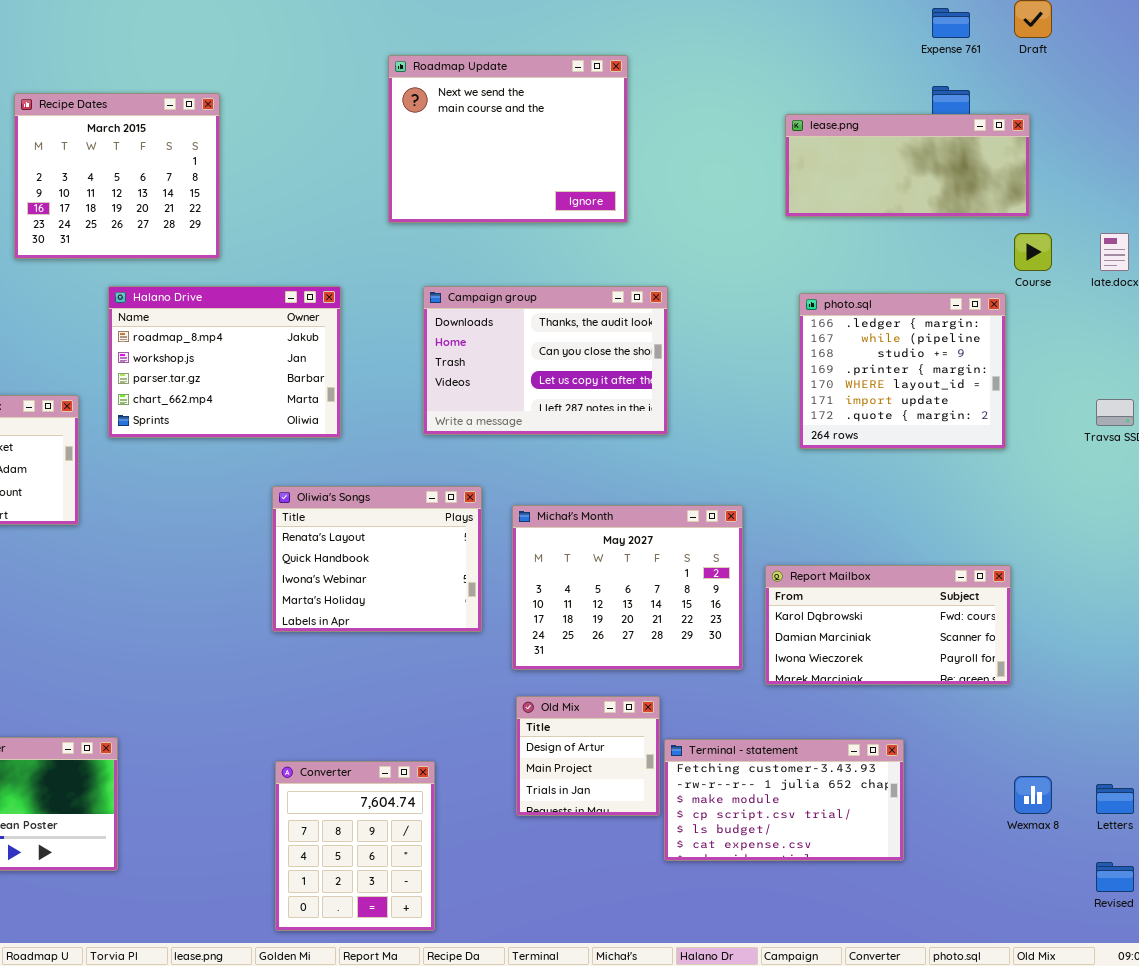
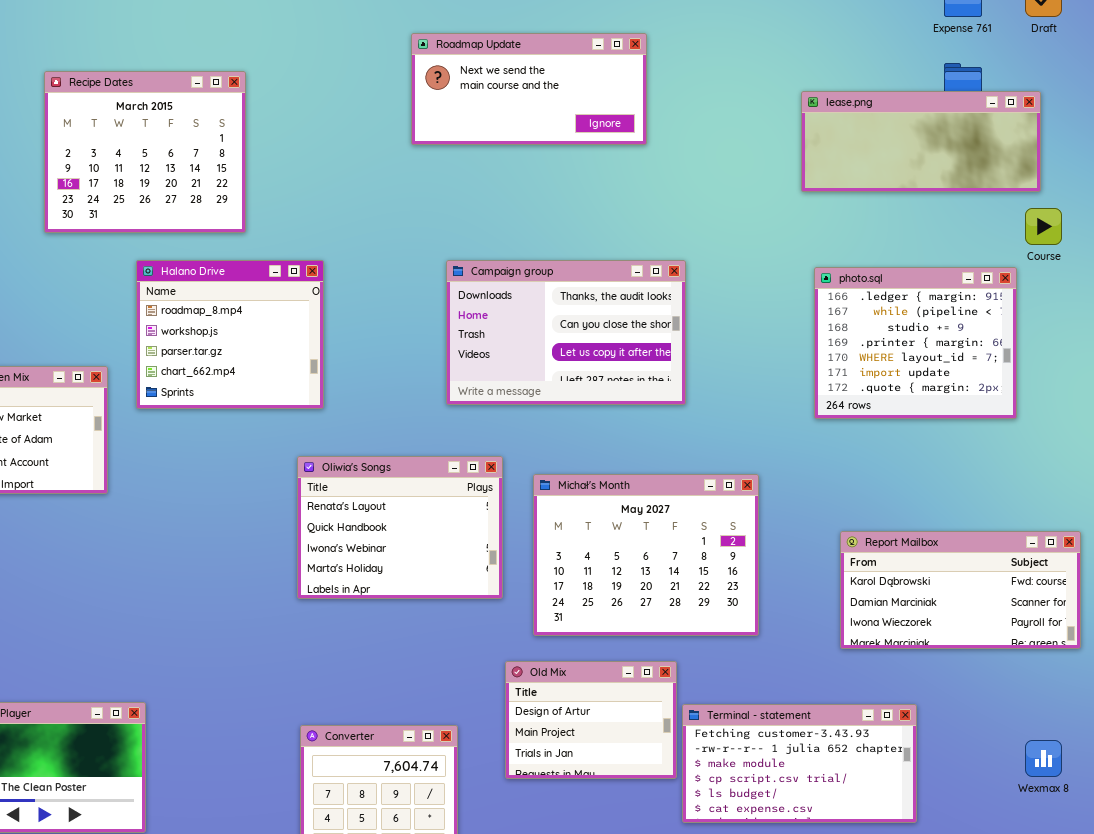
Roadmap Update: [388,55,628,223] -> [411,33,647,145], resized
Halano Drive: [108,286,341,438] -> [136,260,324,409], resized
Report Mailbox: [765,565,1011,685] -> [840,531,1081,649], moved
Old Mix: [516,696,660,816] -> [505,661,677,779], resized

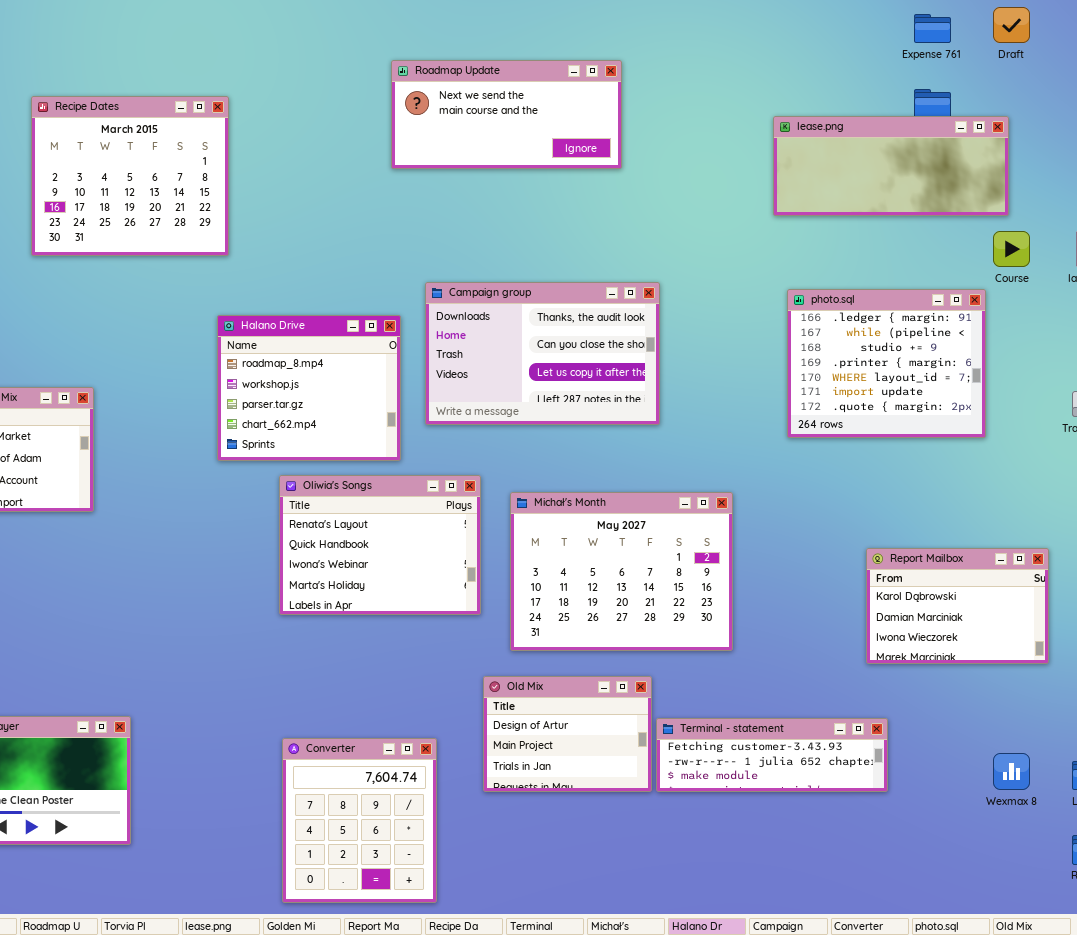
Halano Drive: [136,260,324,409] -> [217,315,401,461], moved
Report Mailbox: [840,531,1081,649] -> [866,548,1049,664], resized
Terminal - statement: [682,704,917,823] -> [656,718,888,792], resized

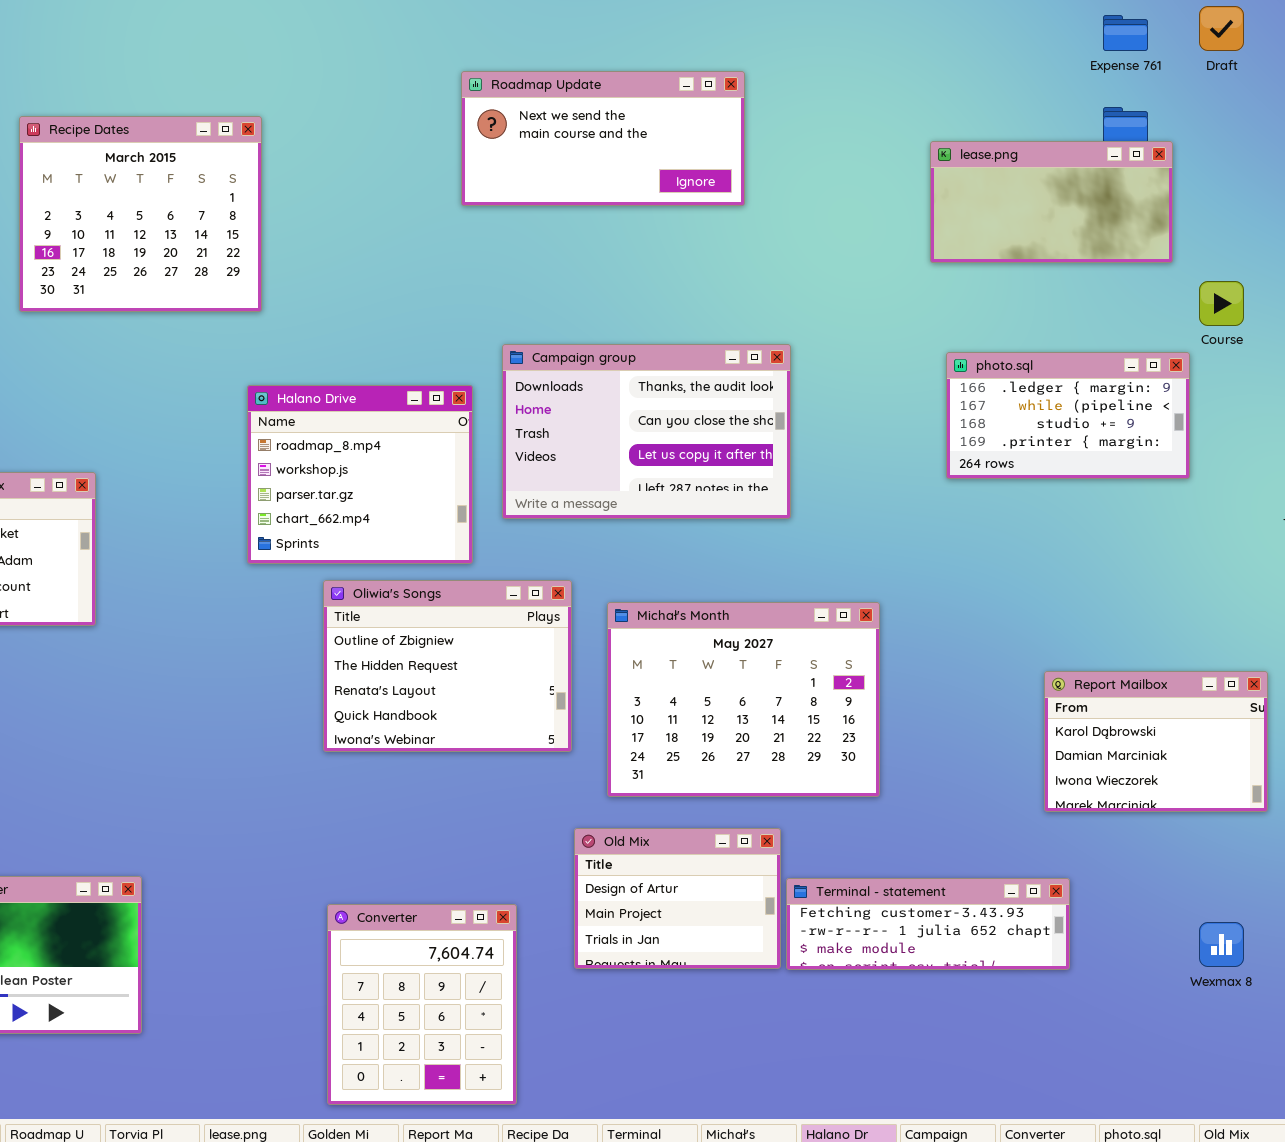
lease.png: [773,116,1009,216] -> [930,141,1173,263], resized
photo.sql: [787,289,986,438] -> [946,352,1190,479], resized
Oliwia's Songs: [279,475,481,615] -> [323,580,572,752], scrolled up 2 rows

